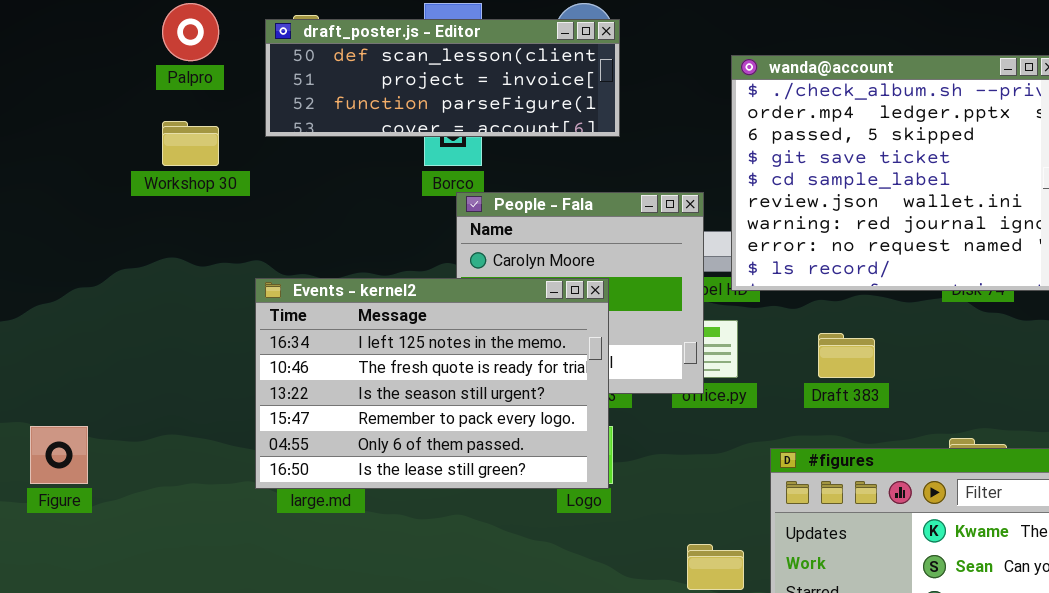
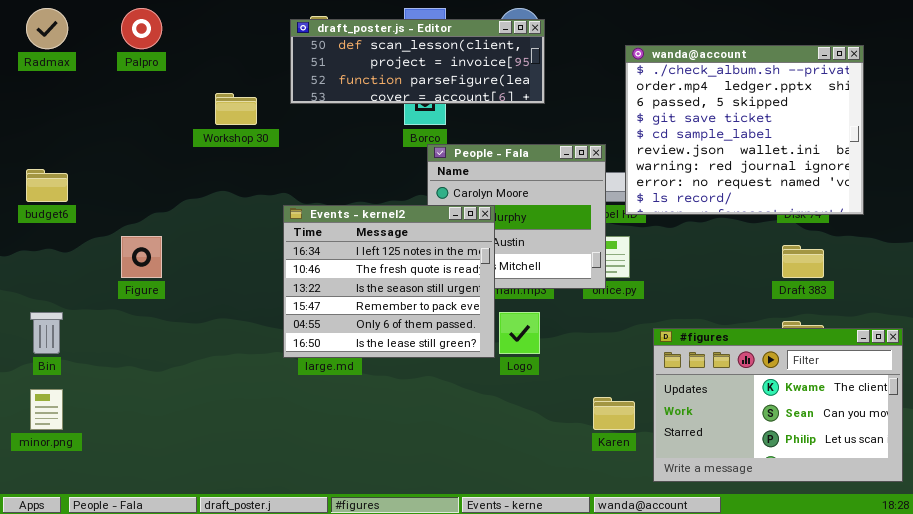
Palpro: [162,3,219,61] -> [121,8,162,49], moved
Events - kernel2: [255,278,609,489] -> [283,205,495,358], resized
Draft 383: [818,333,875,378] -> [782,245,824,278], moved
Figure: [30,426,88,484] -> [121,236,162,278], moved

